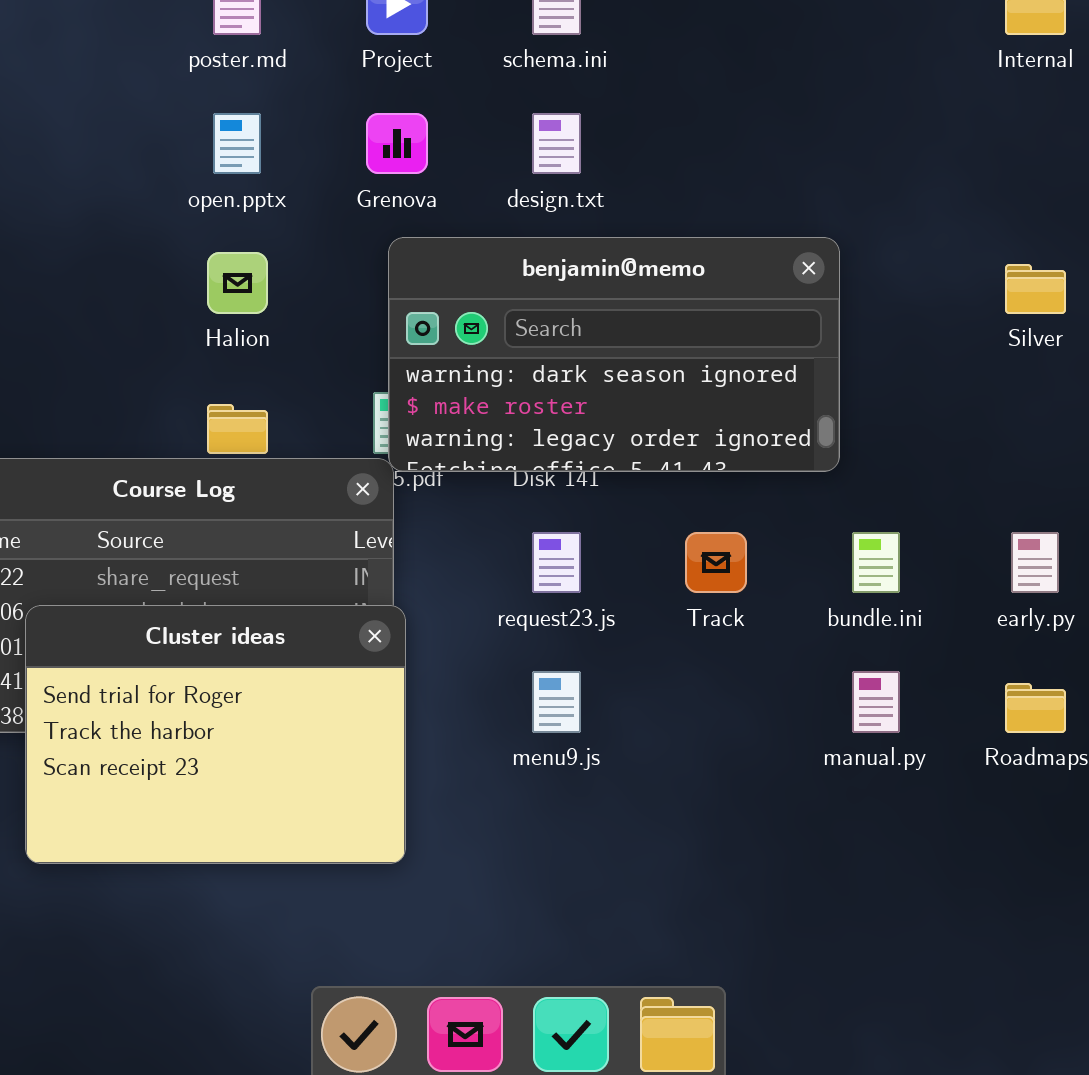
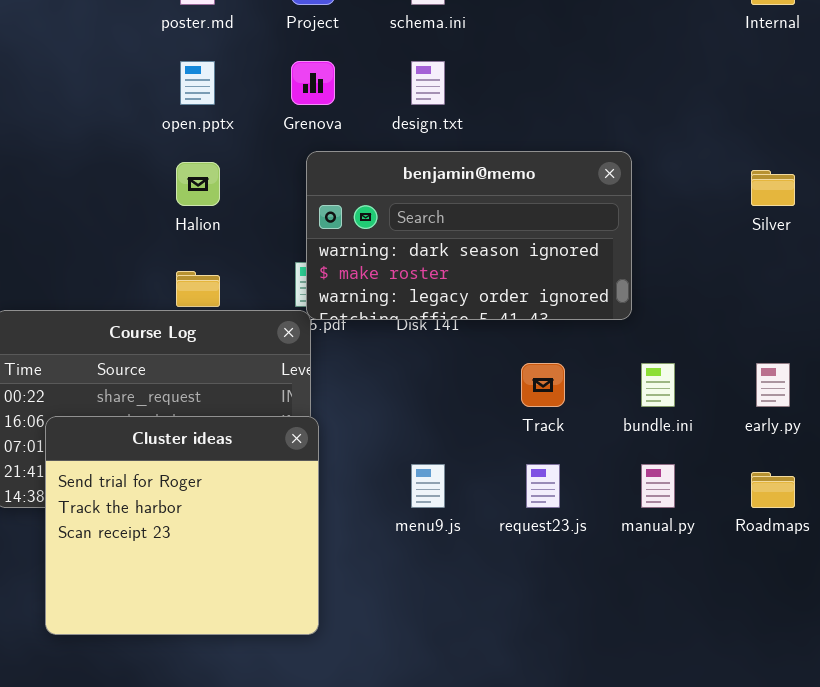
request23.js: [532,532,581,593] -> [526,464,560,508], moved
Cluster ideas: [25,605,406,864] -> [45,416,319,635], resized

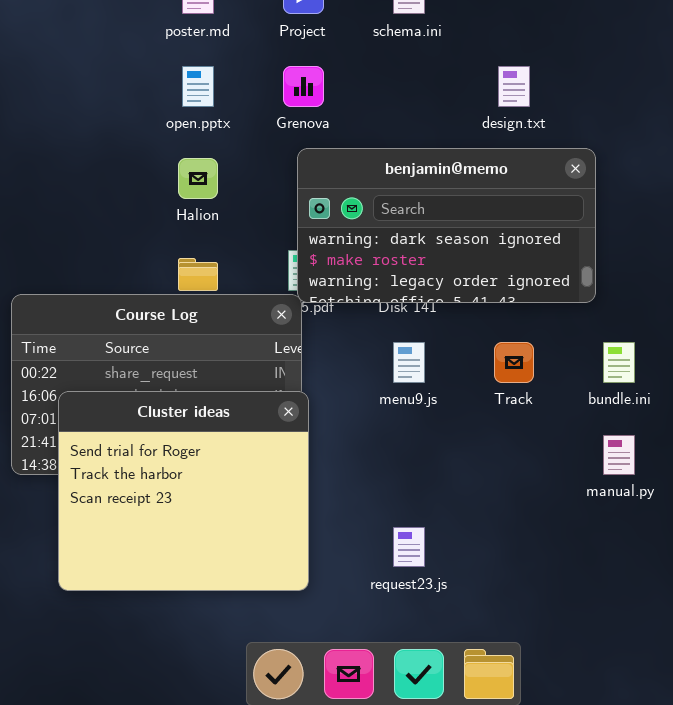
design.txt: [411,61,445,105] -> [498,66,530,107], moved
menu9.js: [411,464,445,508] -> [393,342,425,383], moved
request23.js: [526,464,560,508] -> [393,527,425,567], moved

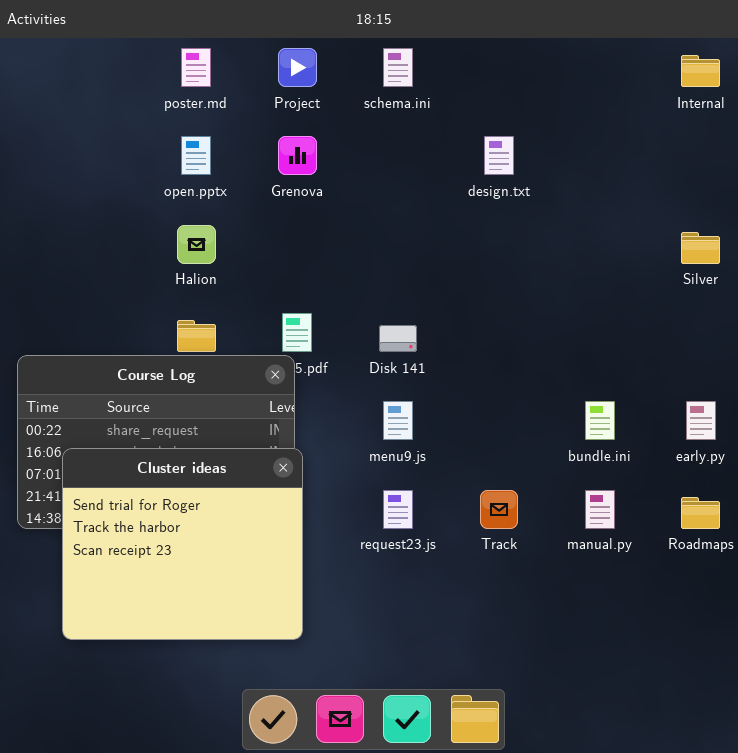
benjamin@memo: [297,148,596,303] -> none, closed
Track: [494,342,534,383] -> [480,490,518,529], moved
request23.js: [393,527,425,567] -> [383,490,413,529], moved

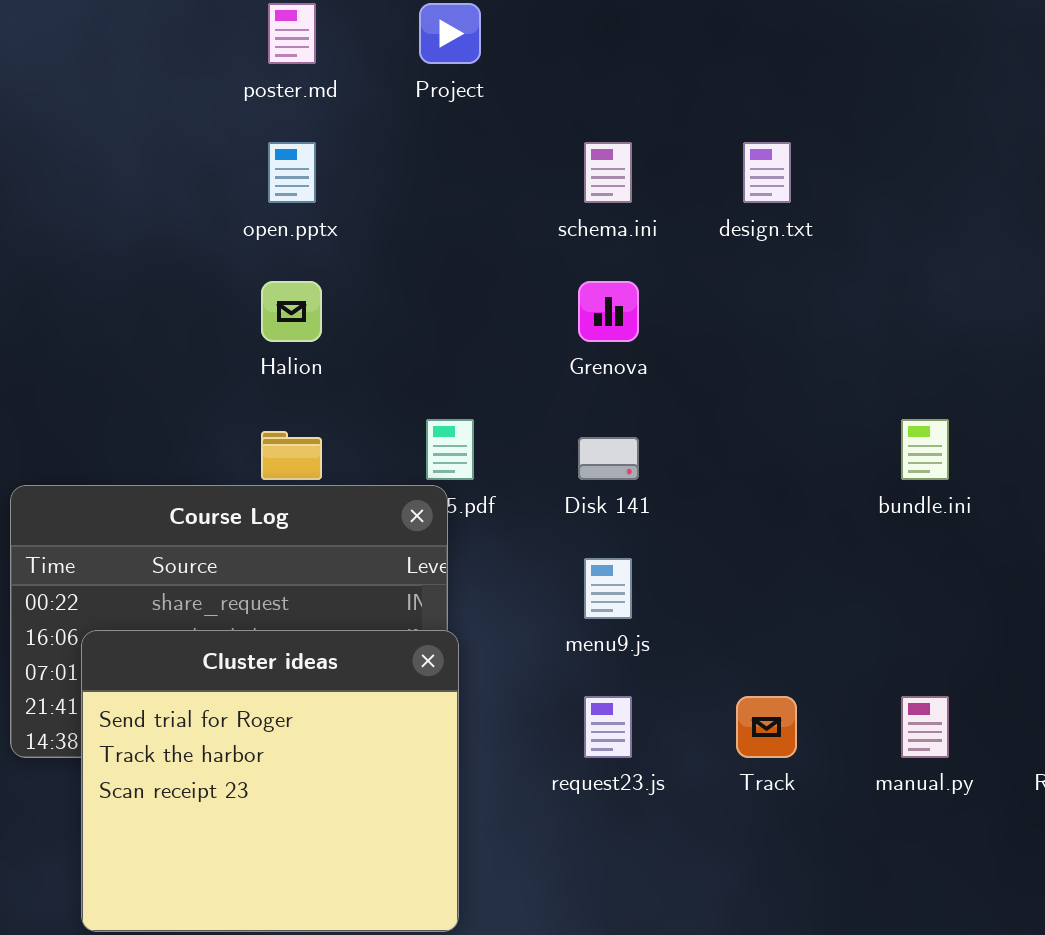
schema.ini: [383,48,413,87] -> [584,142,632,203], moved
Grenova: [278,136,317,175] -> [578,281,639,342], moved
bundle.ini: [585,401,615,440] -> [901,419,949,480], moved

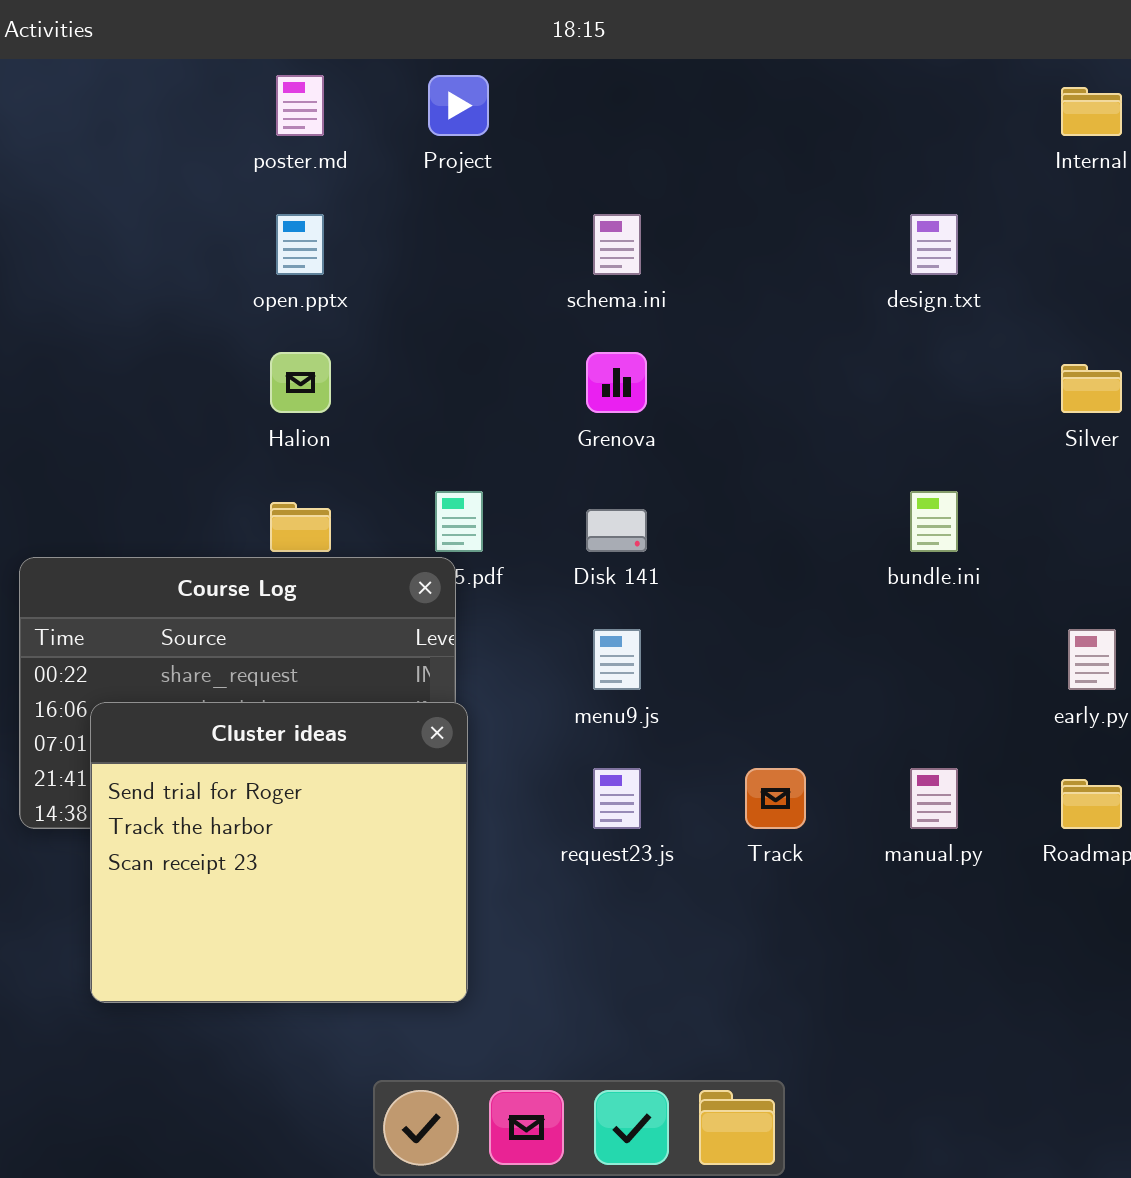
design.txt: [743,142,791,203] -> [910,214,958,275], moved

